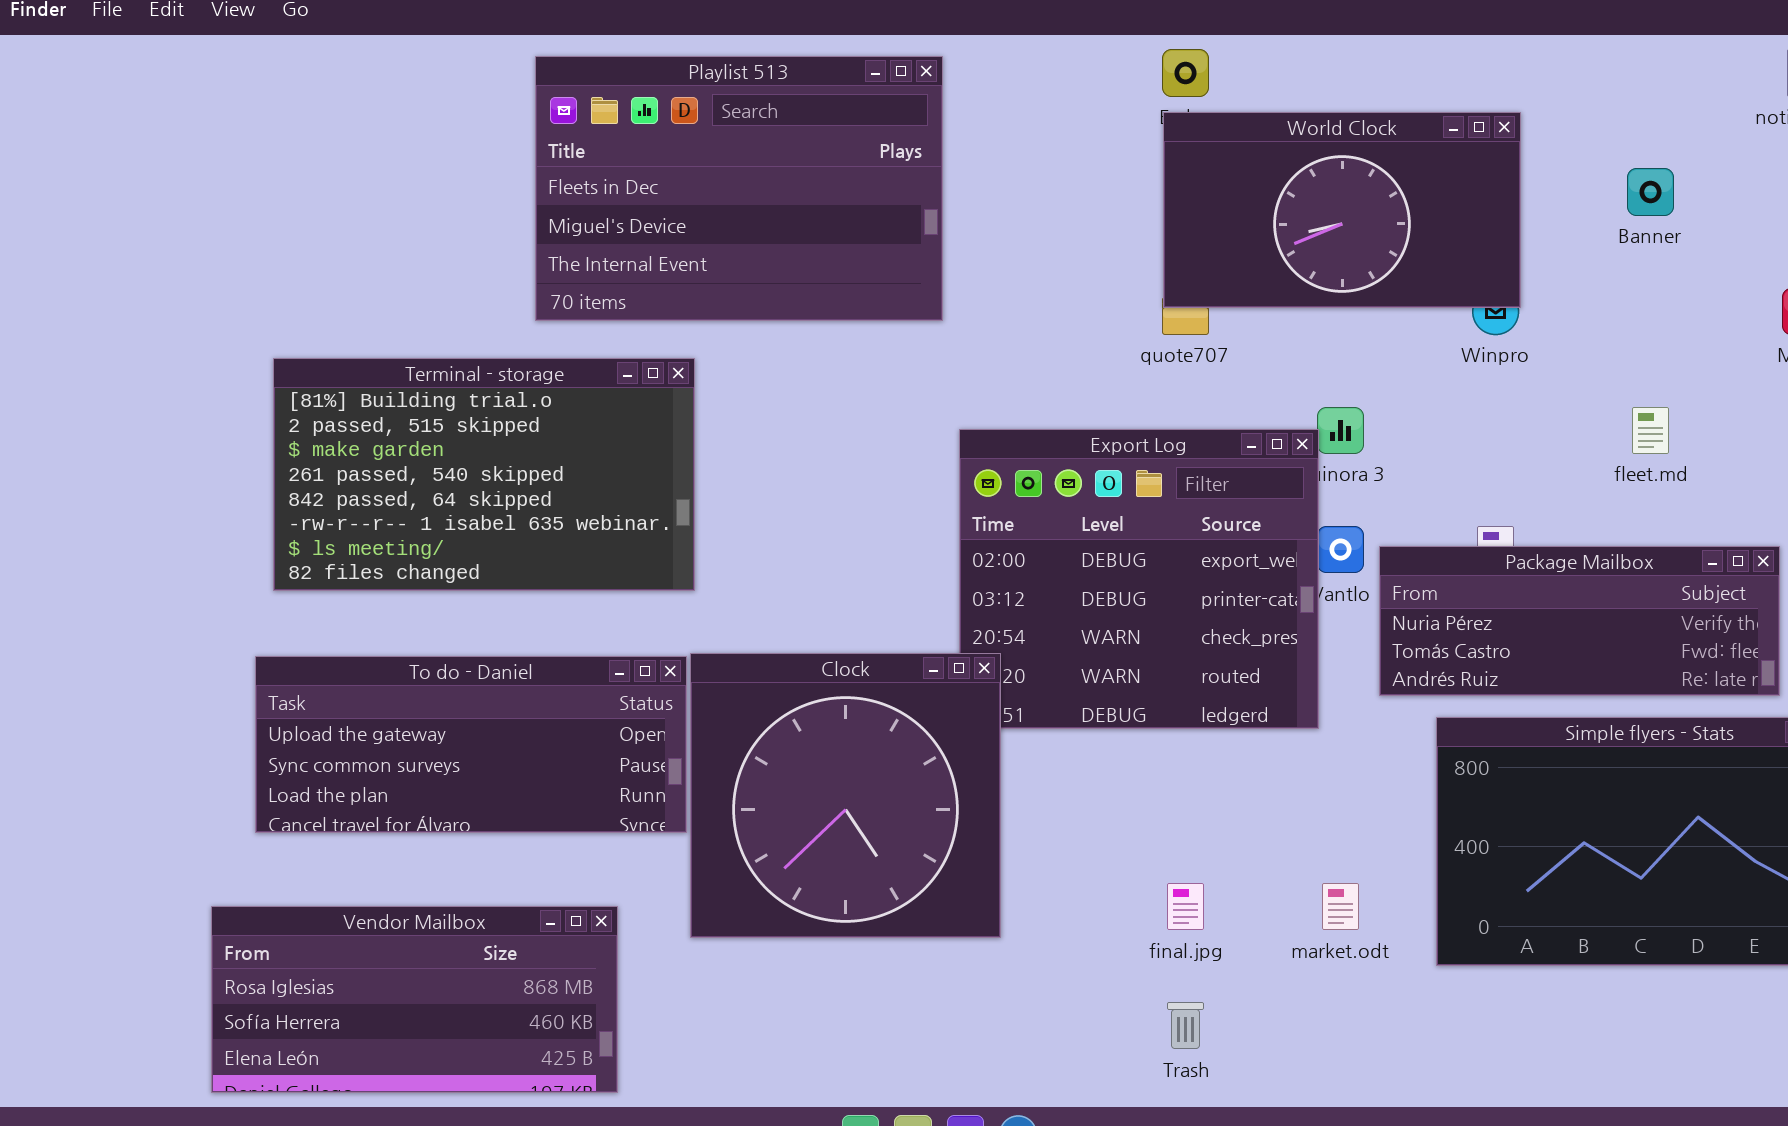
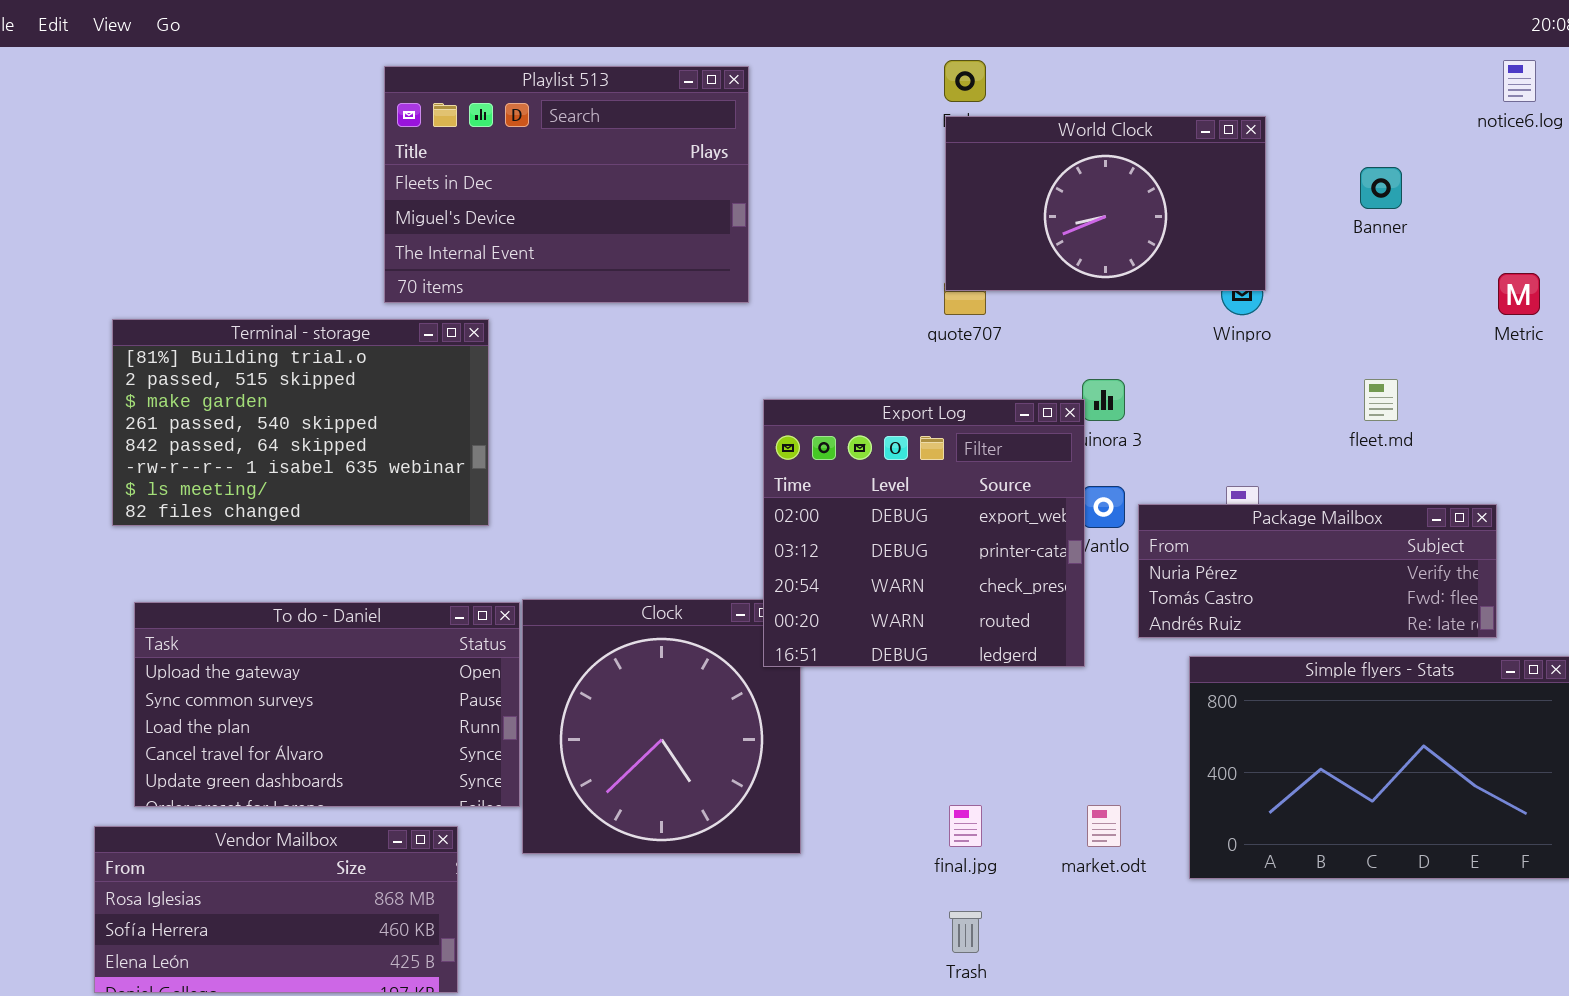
Terminal - storage: [273,358,695,591] -> [112,319,489,526], moved
Export Log: [959,429,1319,729] -> [763,399,1085,667], raised
To do - Daniel: [255,656,687,833] -> [134,602,520,807], resized

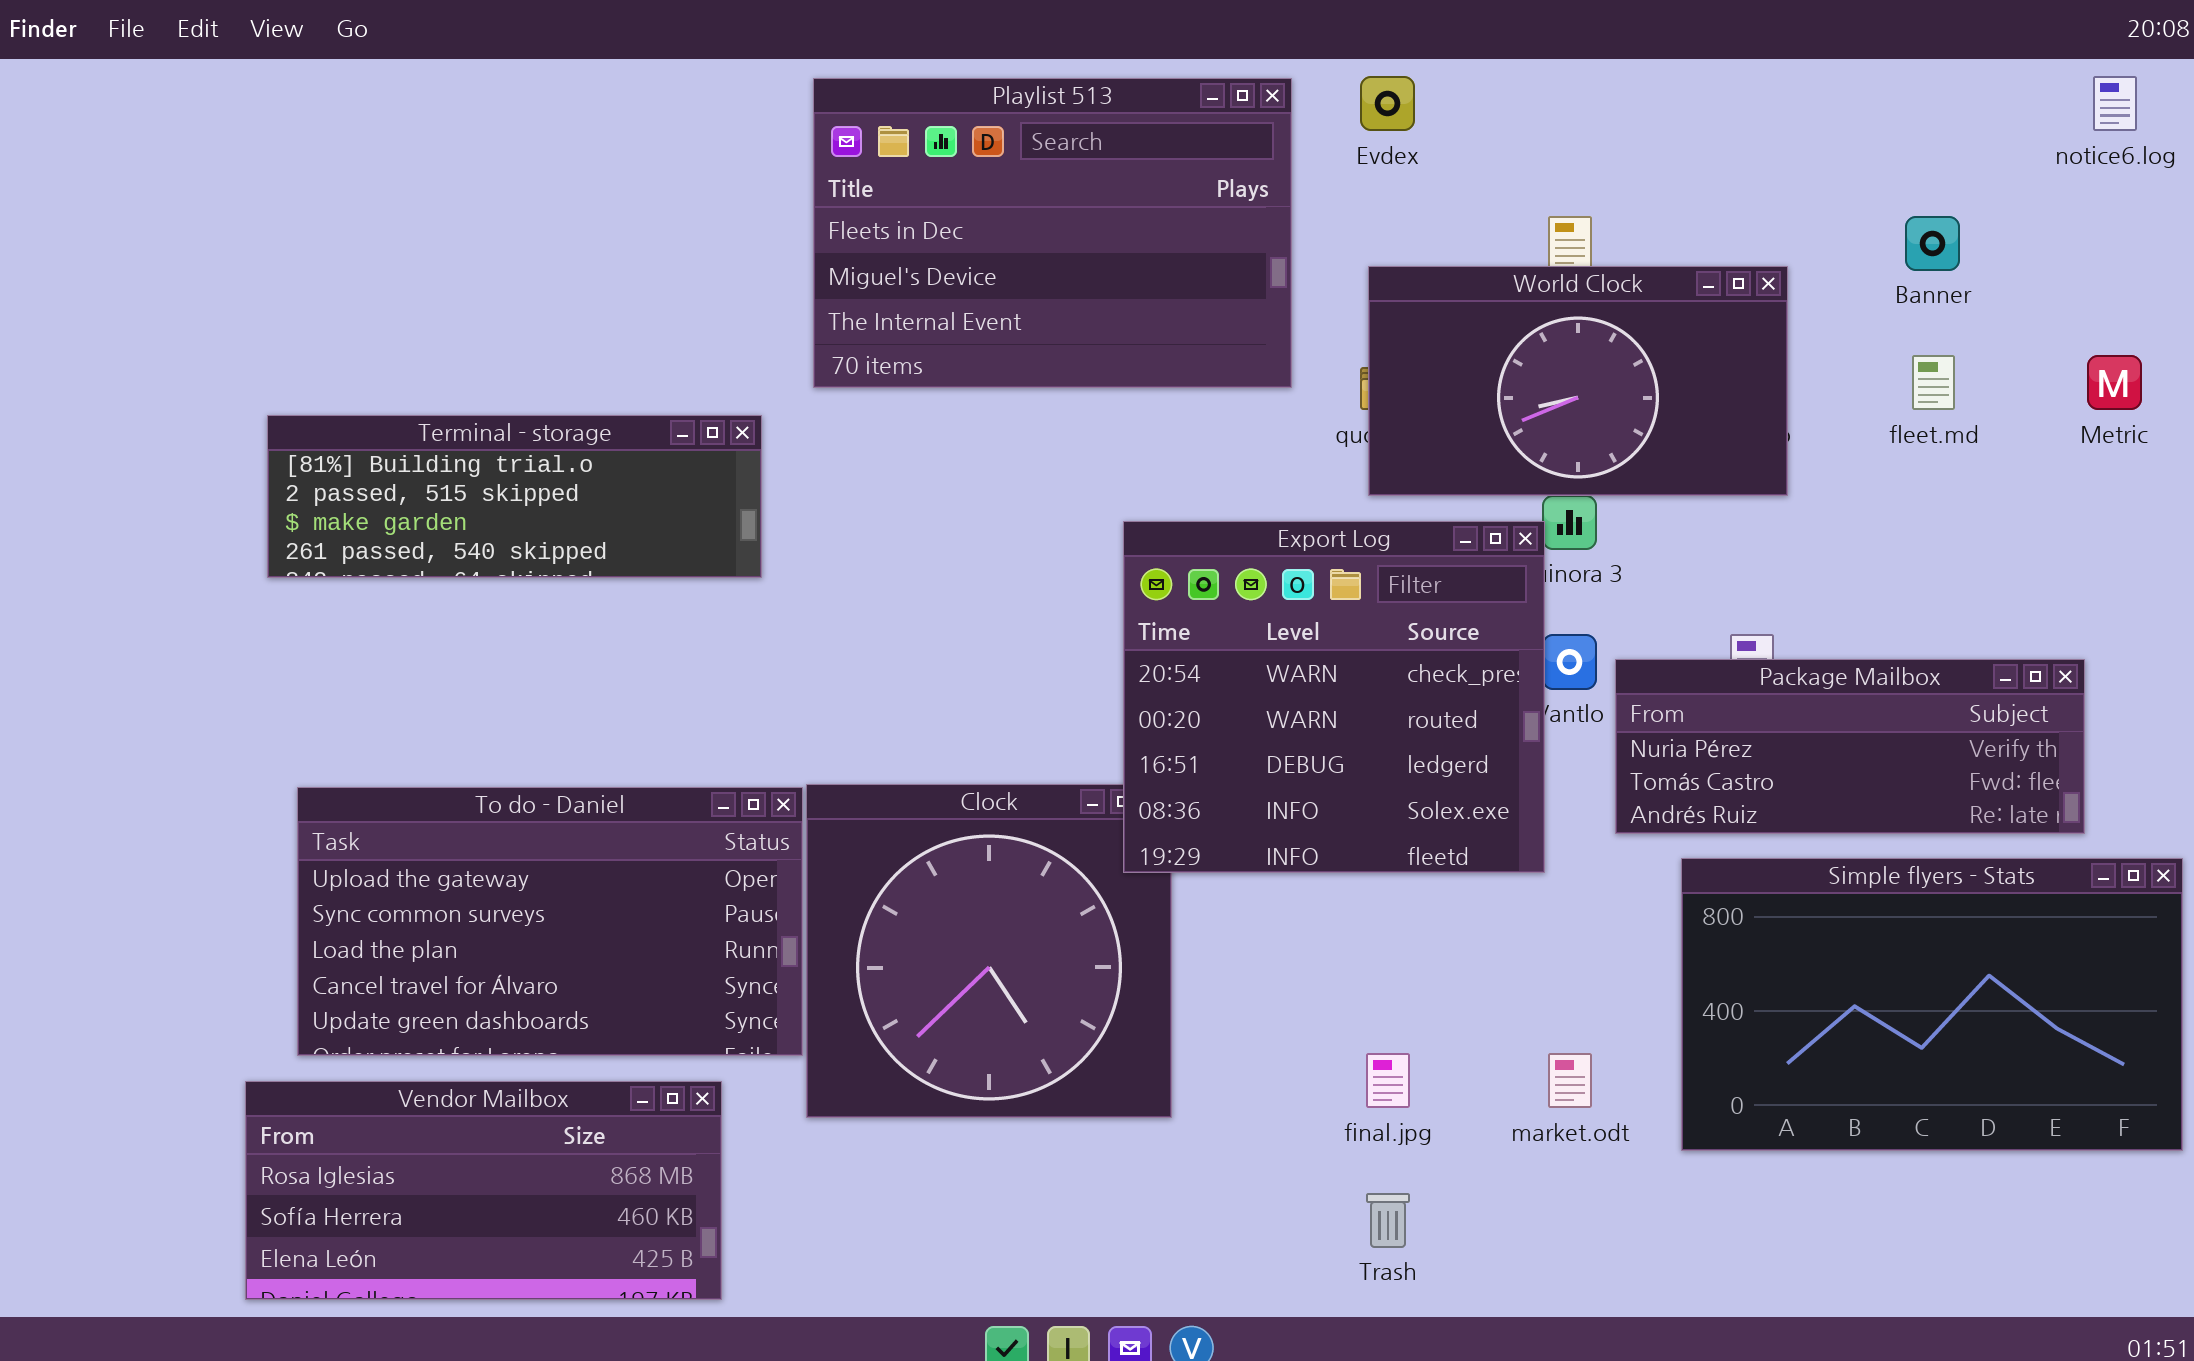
Playlist 513: [384,66,749,303] -> [813,78,1292,388], moved
World Clock: [945,116,1266,291] -> [1368,266,1788,496], moved
Terminal - storage: [112,319,489,526] -> [267,415,762,578], resized
fleet.md: [1364,379,1398,421] -> [1912,355,1955,410], moved
Export Log: [763,399,1085,667] -> [1123,521,1545,873], scrolled down 2 rows

